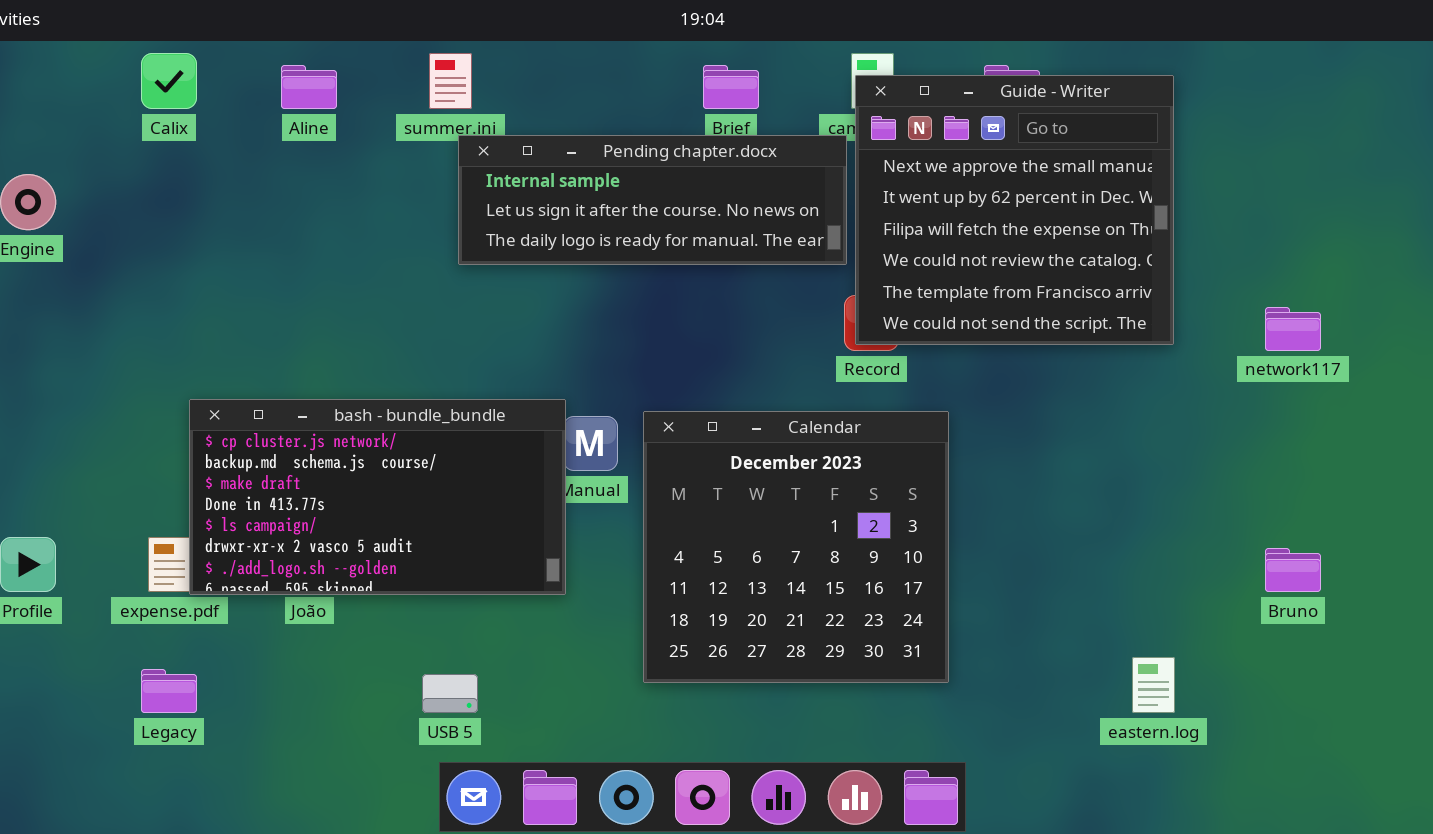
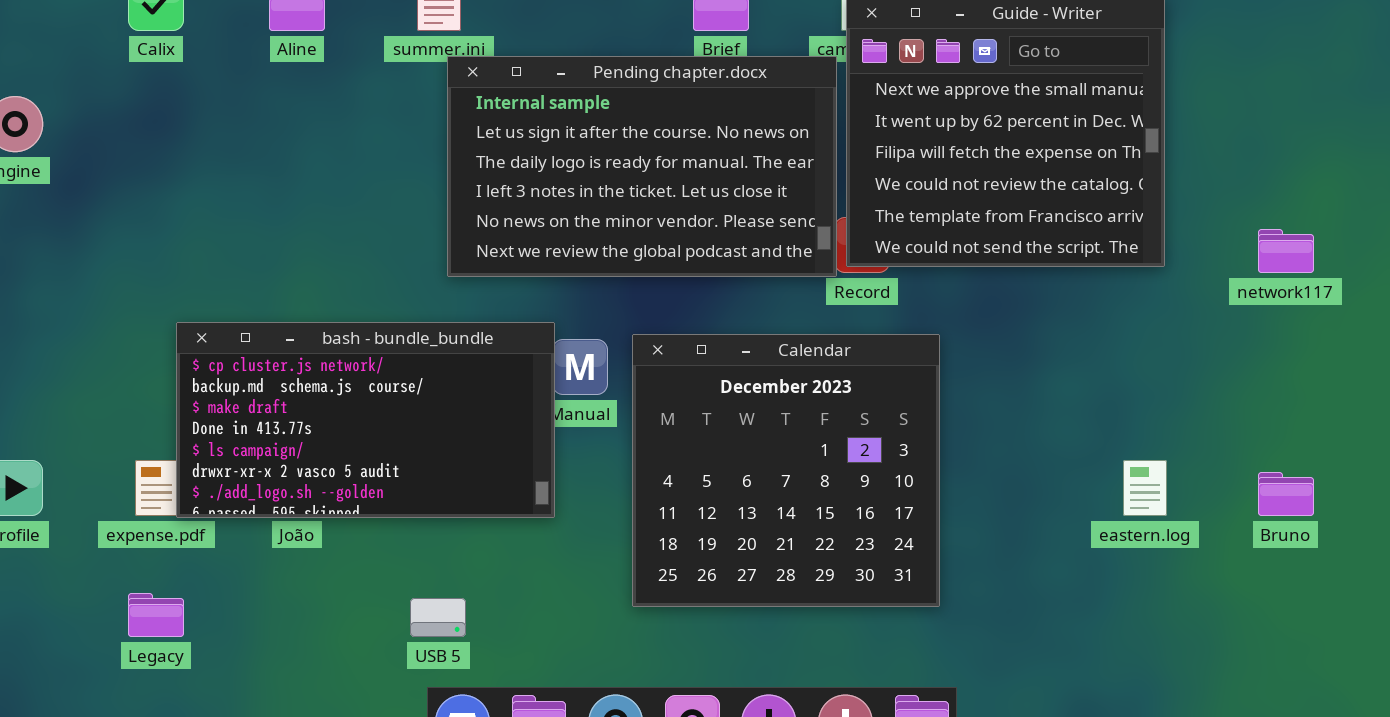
Pending chapter.docx: [458,135,847,265] -> [447,56,837,277], resized
eastern.log: [1132,657,1175,713] -> [1123,460,1167,516], moved

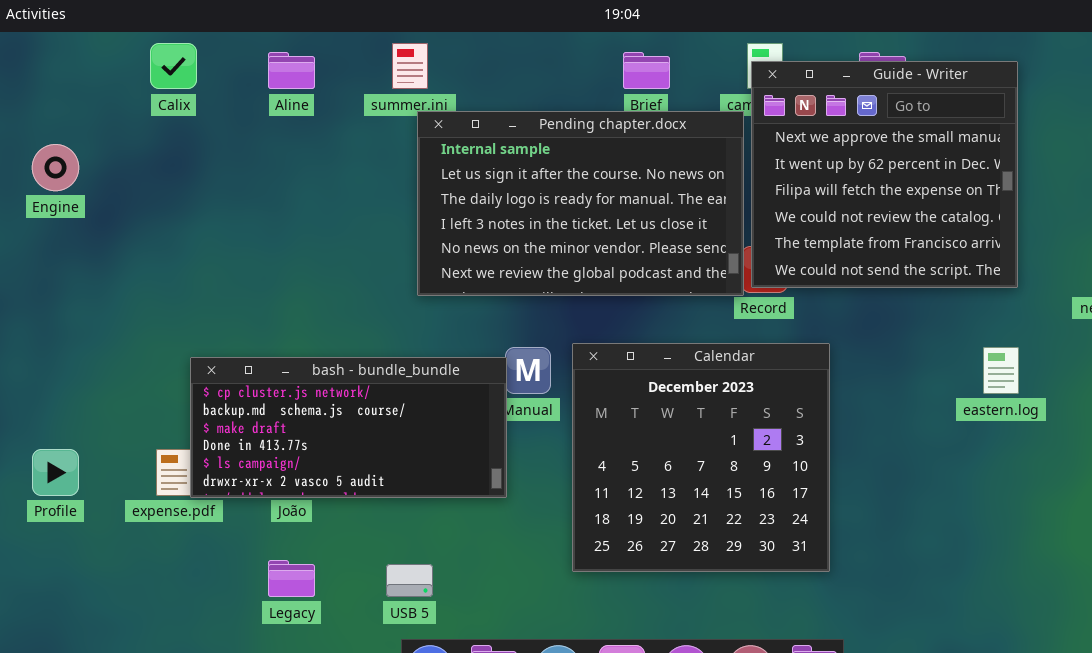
bash - bundle_bundle: [176,322,555,518] -> [190,357,507,498], resized
eastern.log: [1123,460,1167,516] -> [983,347,1019,394], moved
Legacy: [128,593,184,637] -> [268,560,315,597], moved

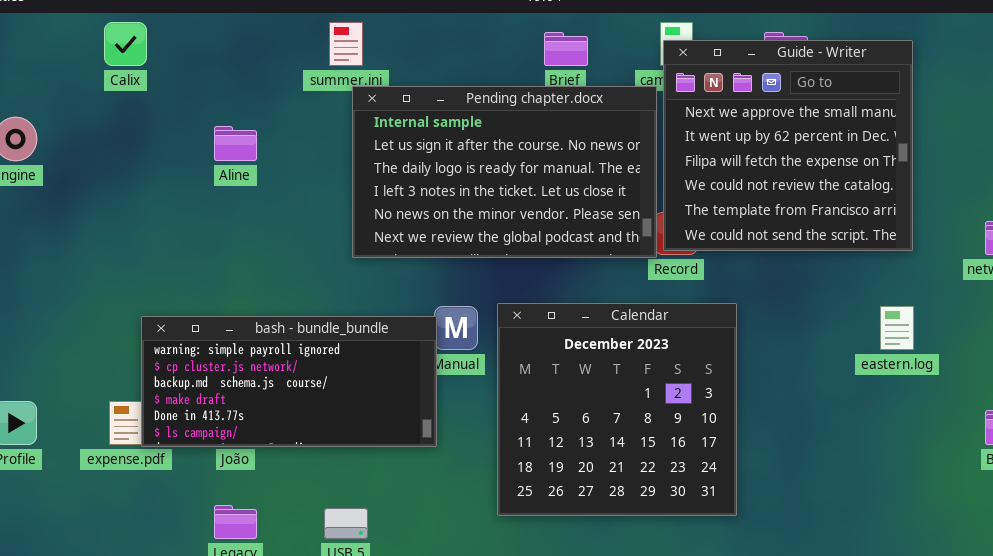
Aline: [268,52,315,89] -> [214,126,257,161], moved
bash - bundle_bundle: [190,357,507,498] -> [141,316,437,447], scrolled up 1 row

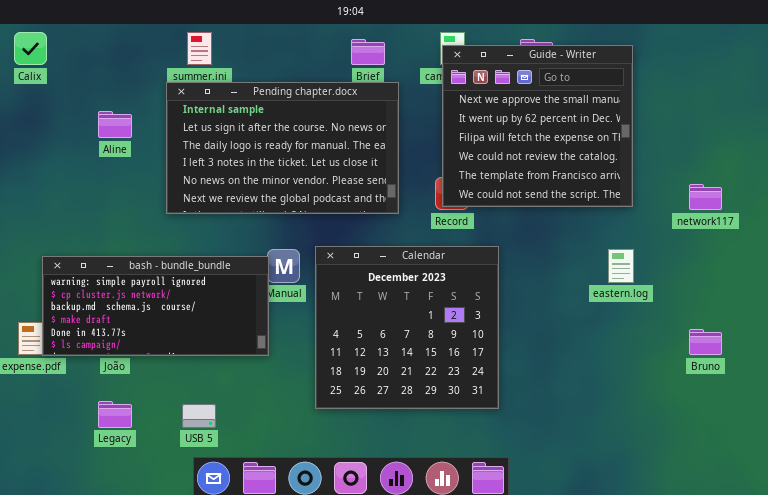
Pending chapter.docx: [352,86,657,258] -> [166,82,399,214], moved

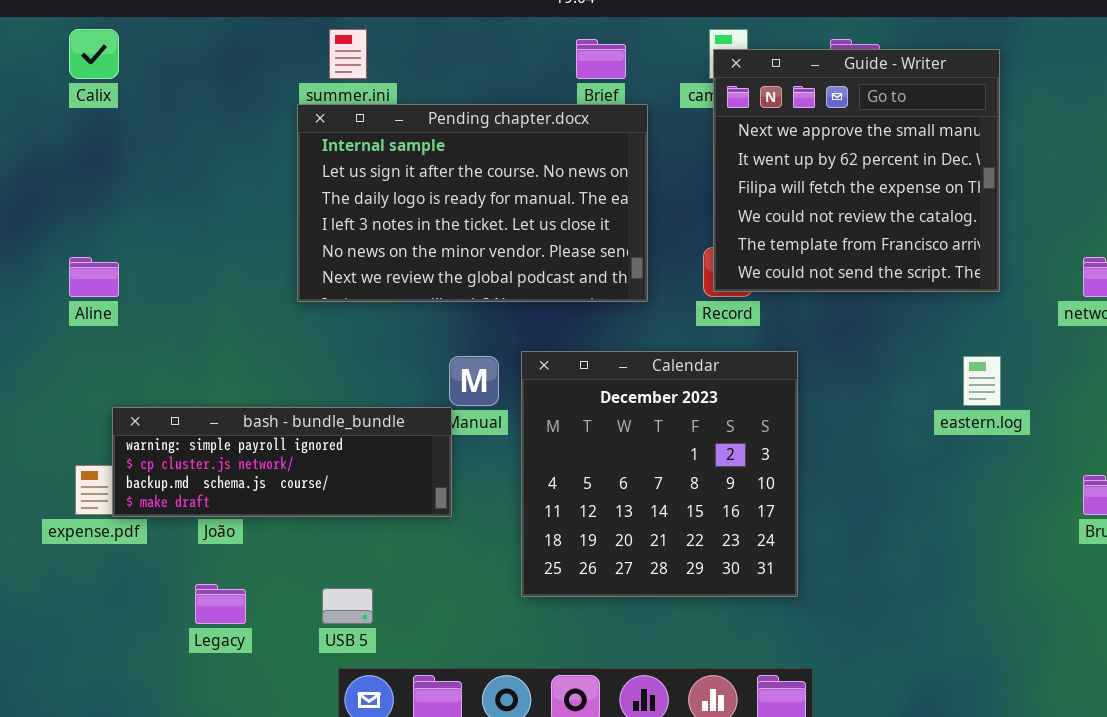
Aline: [98,111,132,138] -> [69,257,119,297], moved
bash - bundle_bundle: [42,256,269,356] -> [112,407,452,517], resized

